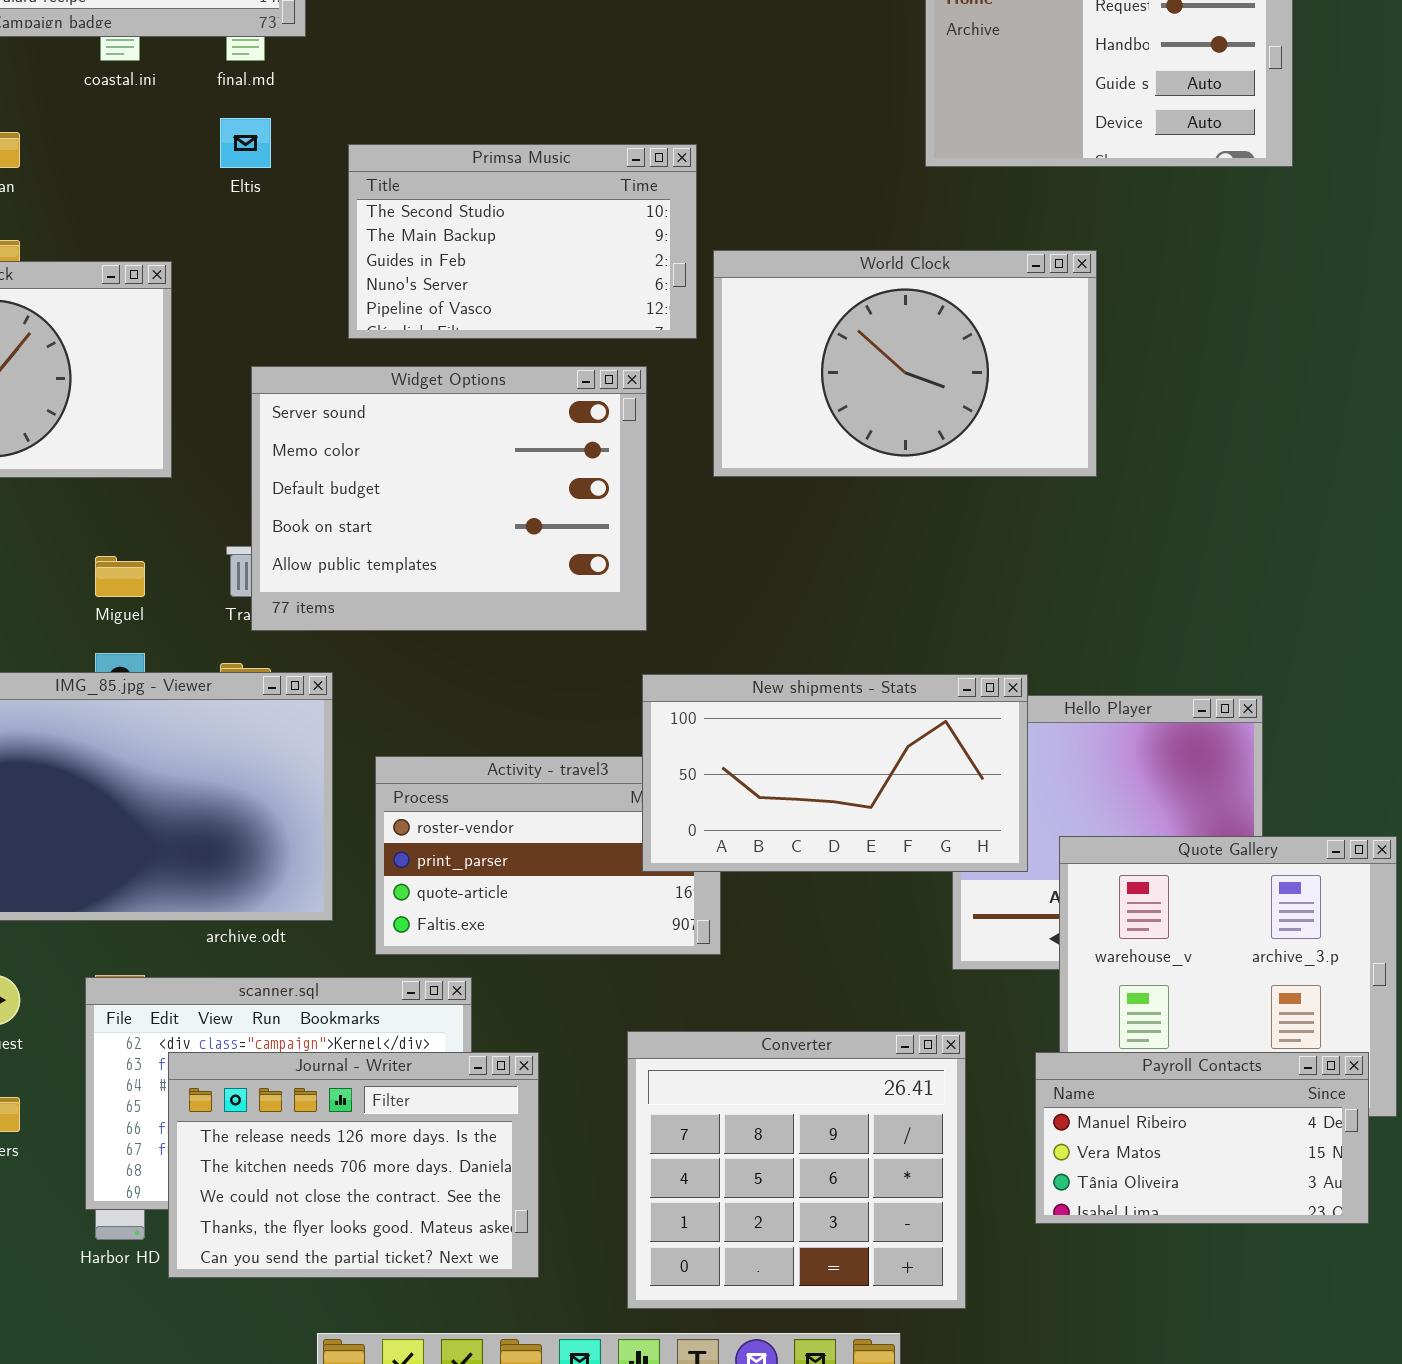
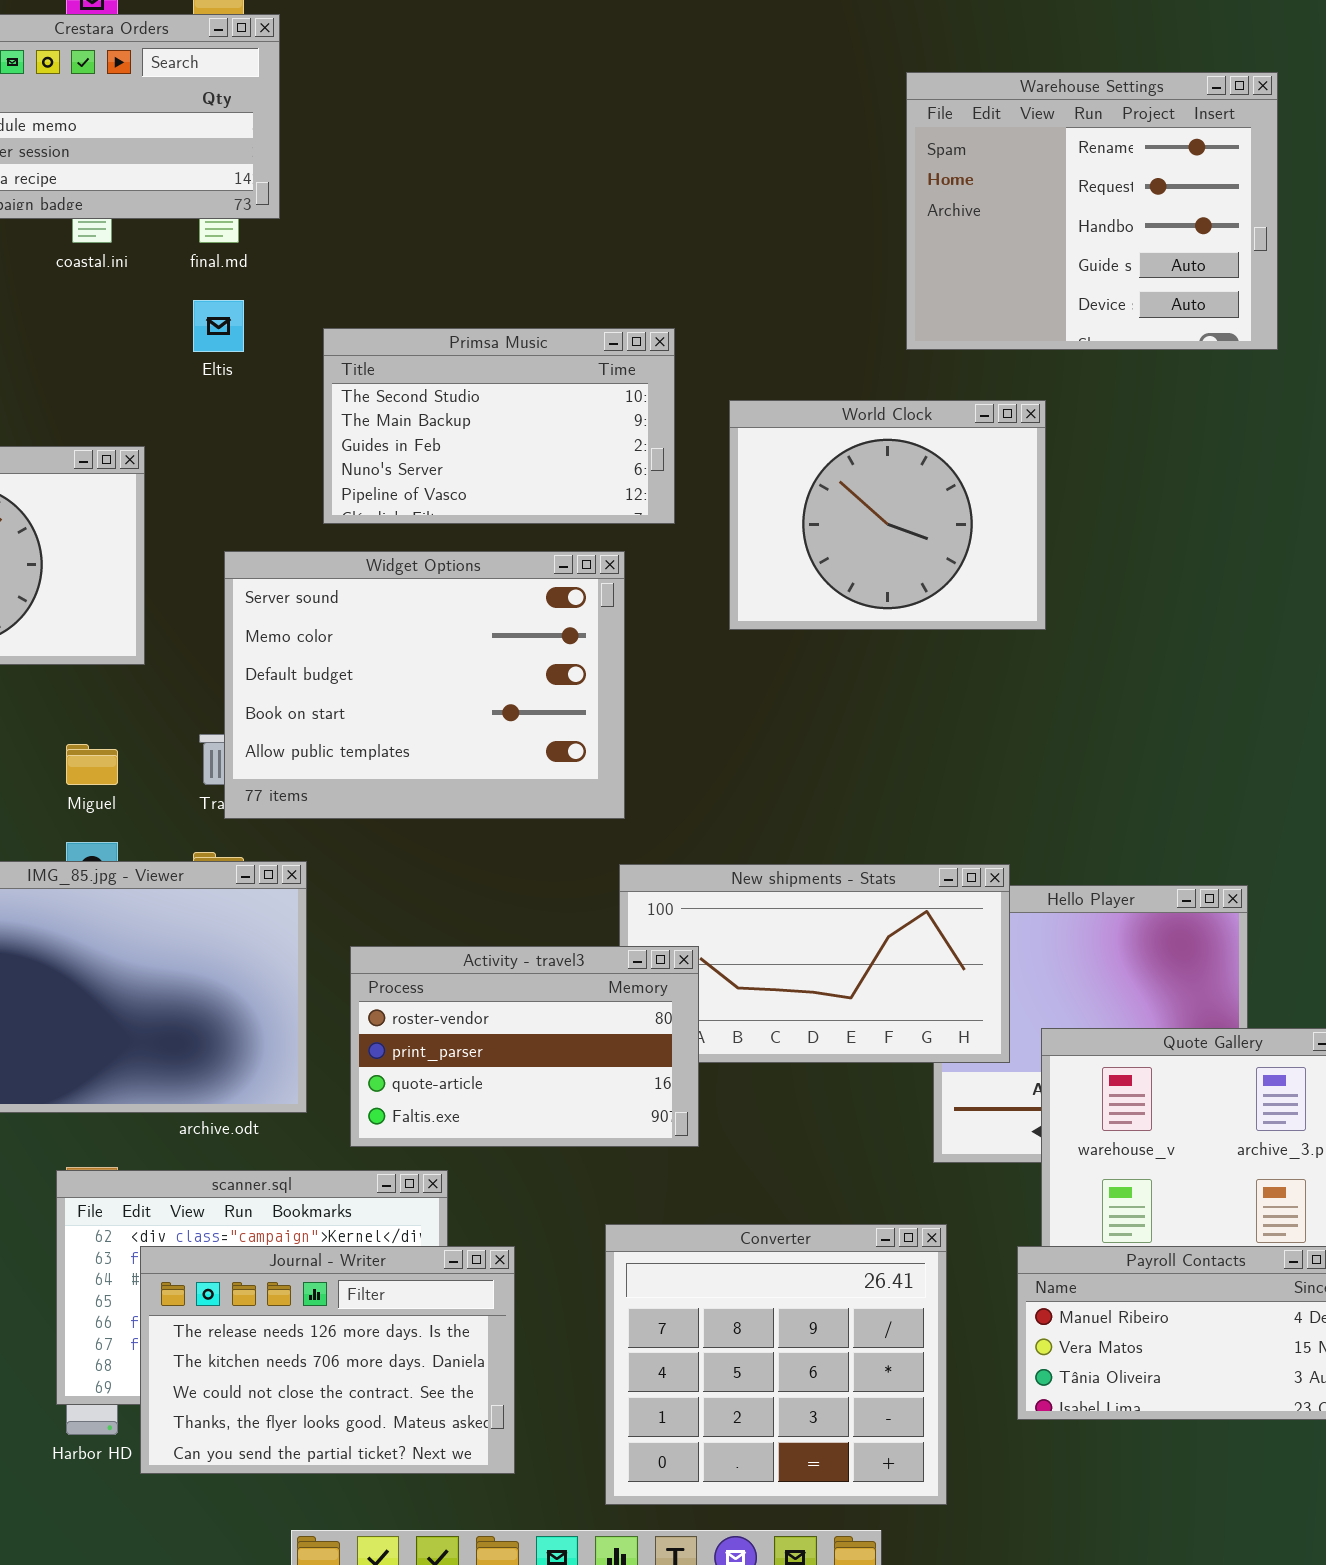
World Clock: [713,250,1097,477] -> [729,400,1046,630], moved, resized
Activity - travel3: [375,756,721,955] -> [350,946,699,1147], raised

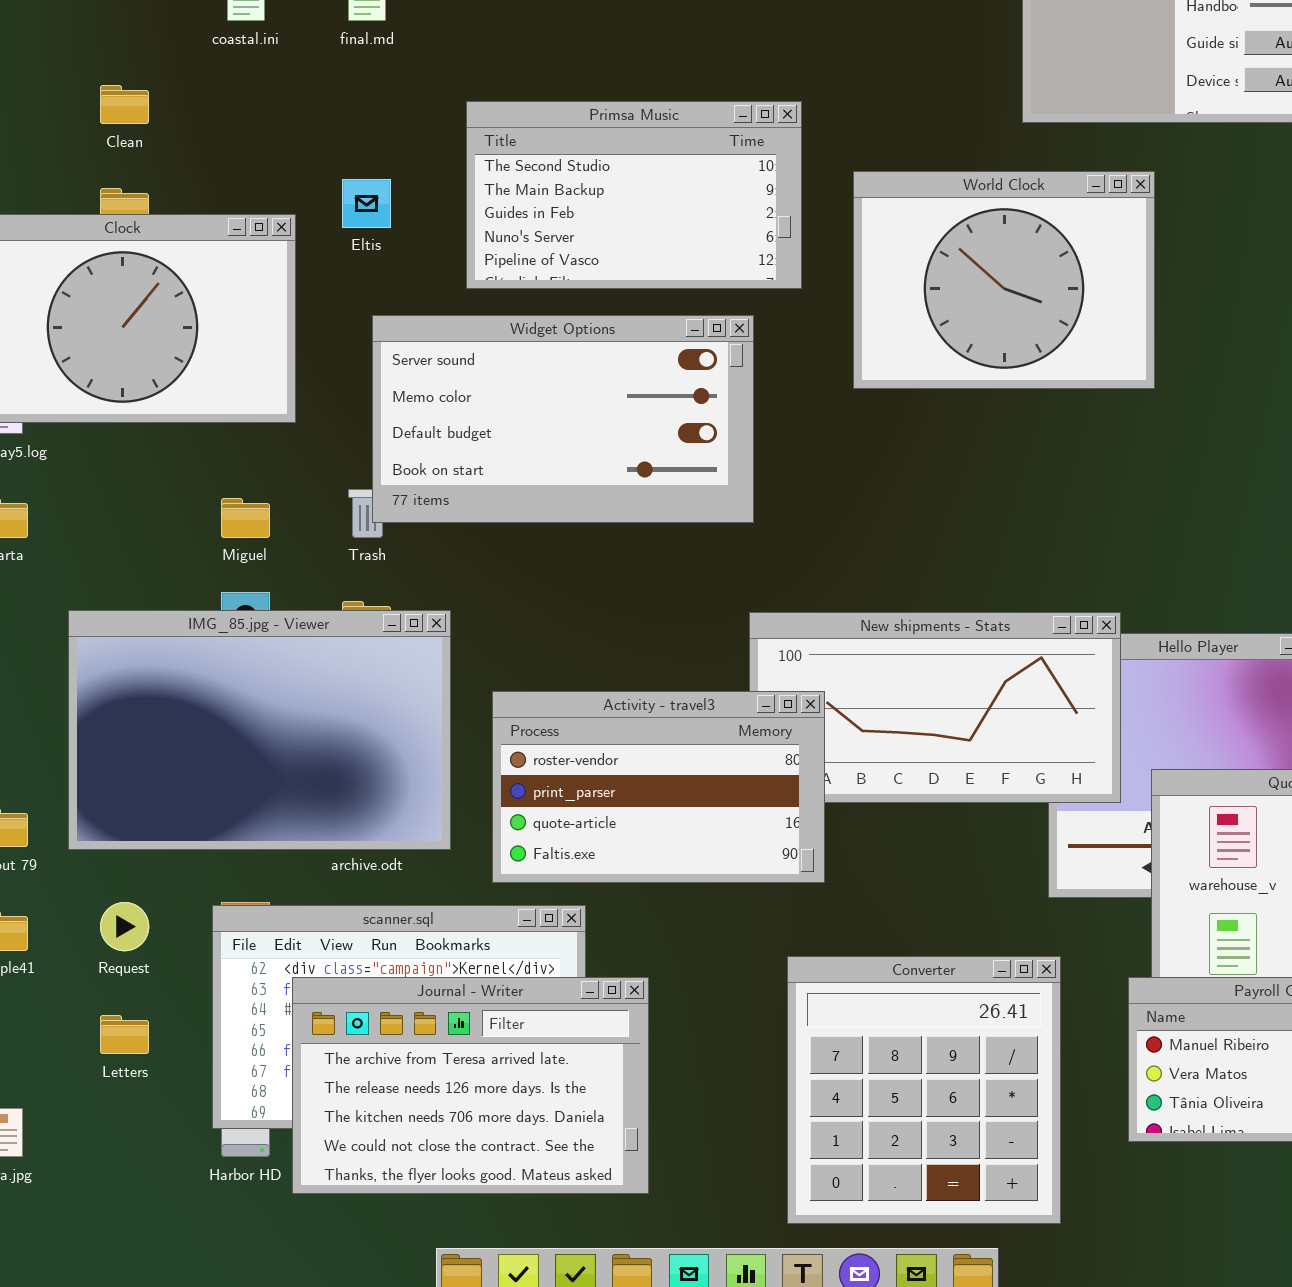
Eltis: [193,300,244,352] -> [342,179,391,228], moved
Widget Options: [224,551,625,819] -> [372,315,754,523], resized
Converter: [605,1224,947,1505] -> [787,956,1061,1224], resized
Journal - Writer: [140,1246,515,1474] -> [292,977,649,1194], scrolled up 1 row

